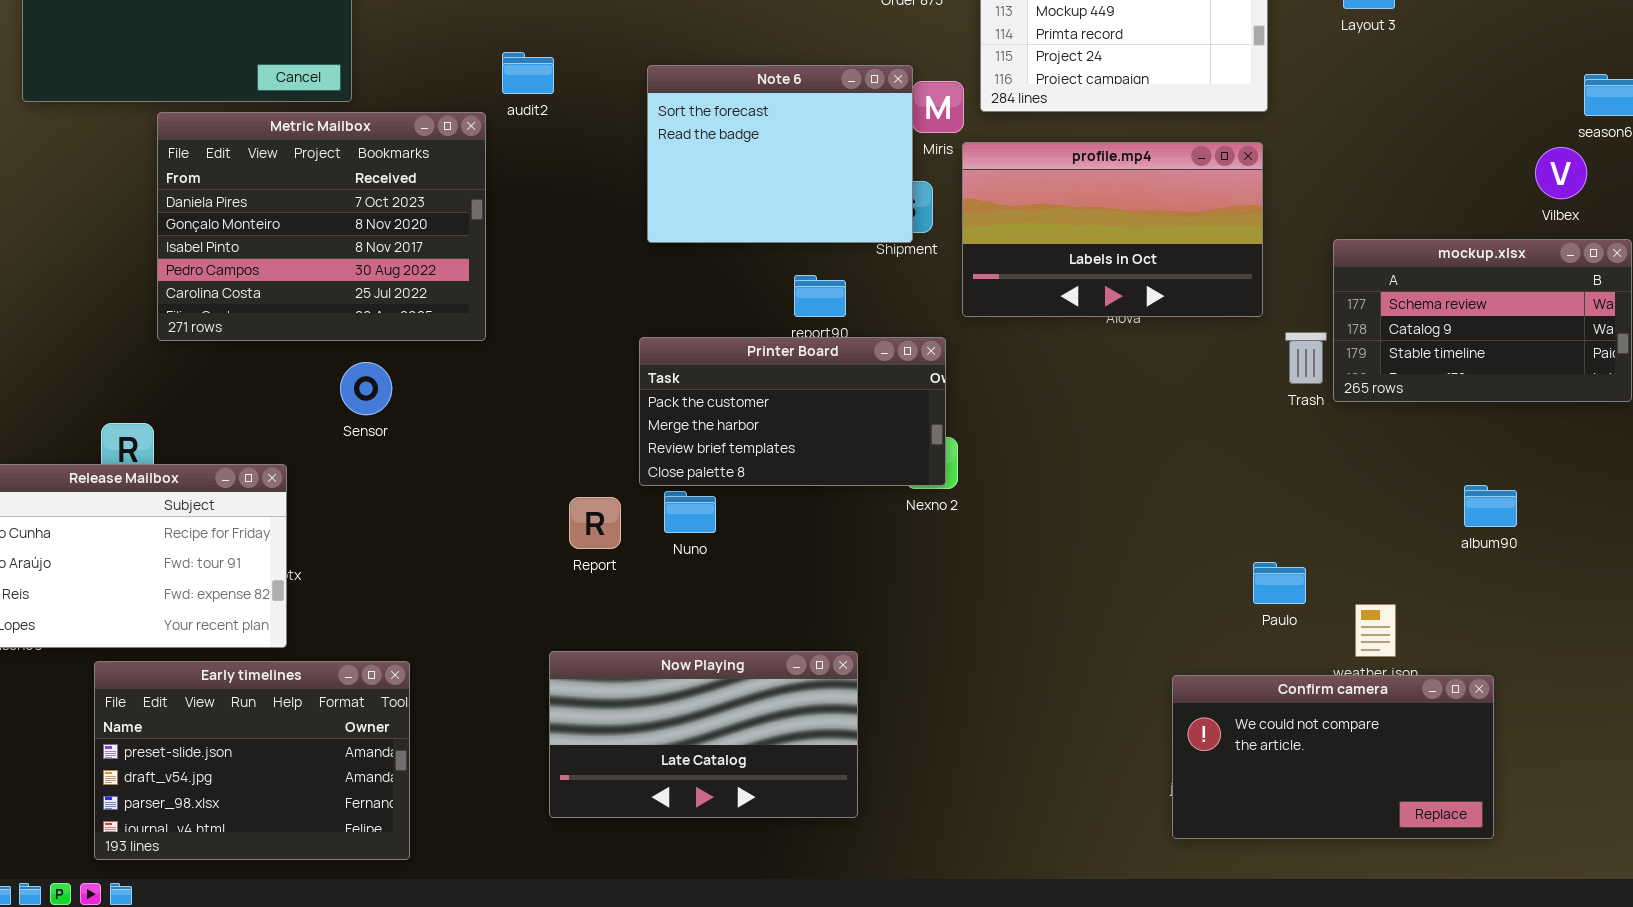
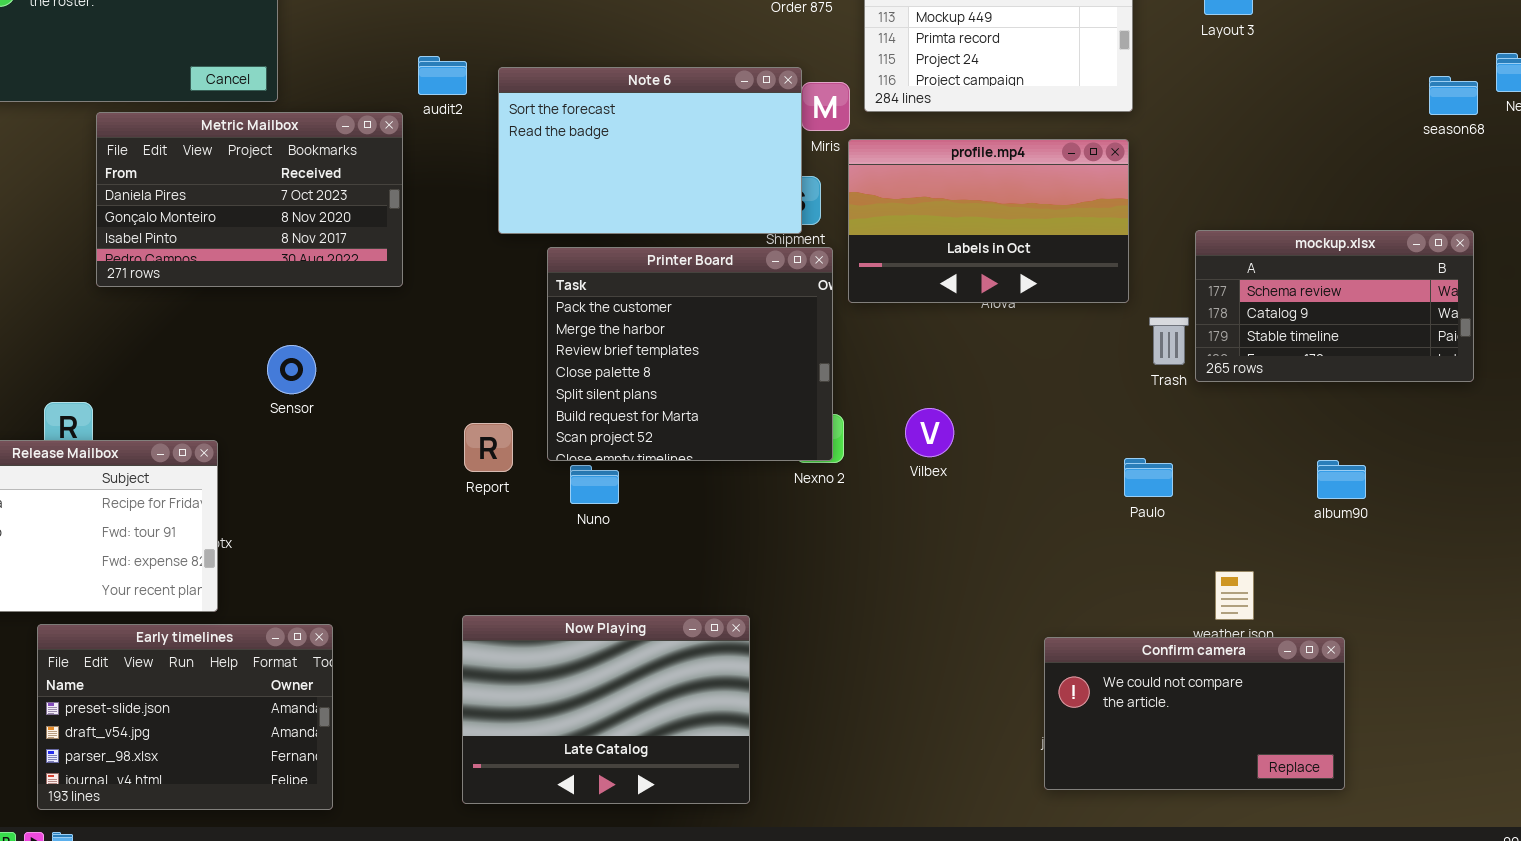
Note 6: [647,65,913,243] -> [498,67,802,234], resized
Metric Mailbox: [157,112,486,341] -> [96,112,403,287], resized
Vilbex: [1535,147,1587,199] -> [905,408,954,457], moved
Printer Board: [639,337,946,486] -> [547,247,833,461], resized
Report: [569,497,621,549] -> [464,423,513,472], moved
Paulo: [1253,562,1306,604] -> [1124,458,1173,497], moved
Now Playing: [549,651,858,818] -> [462,615,750,804], resized

